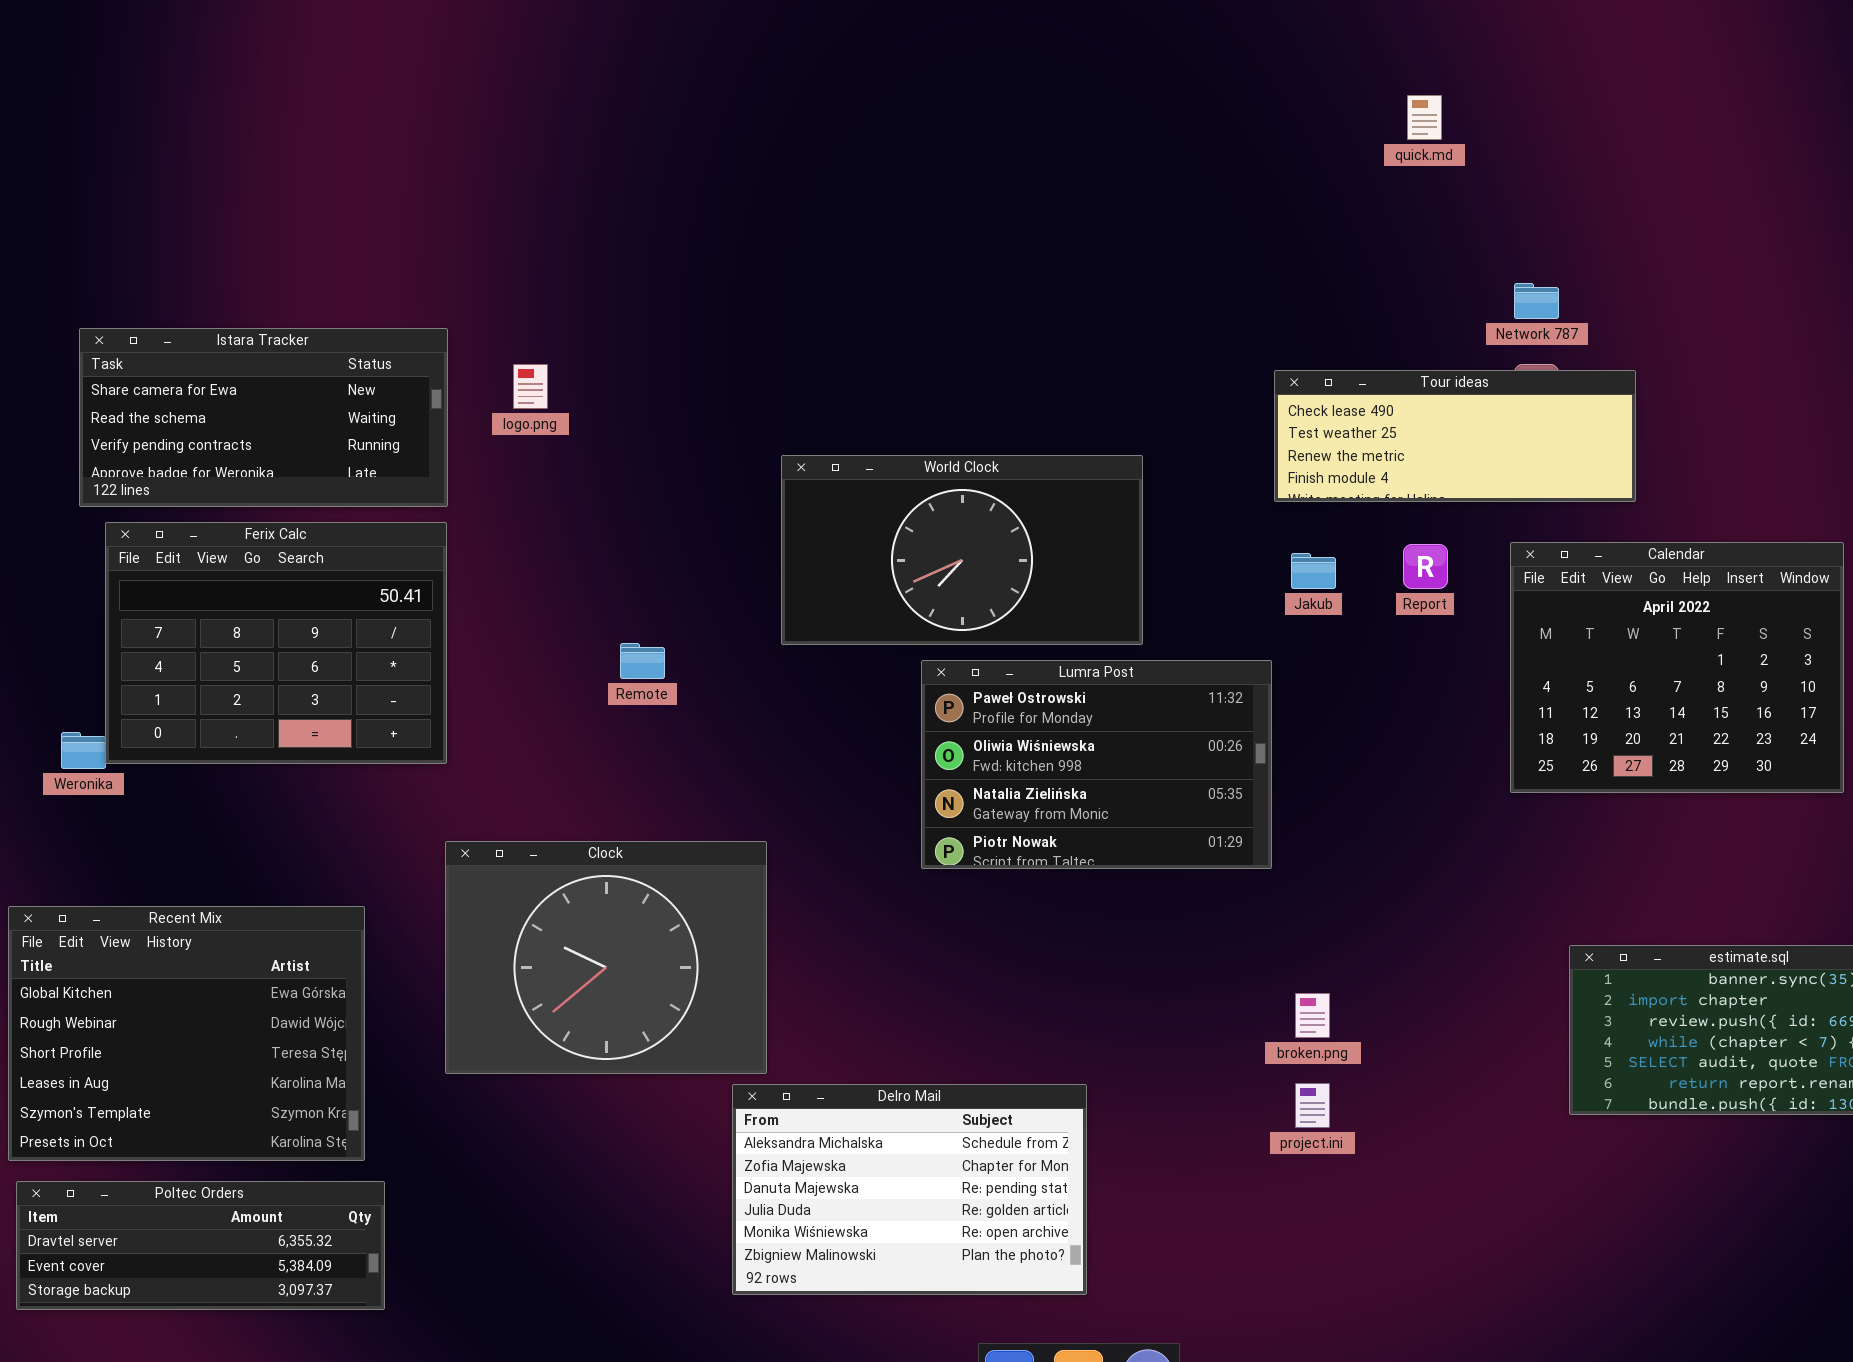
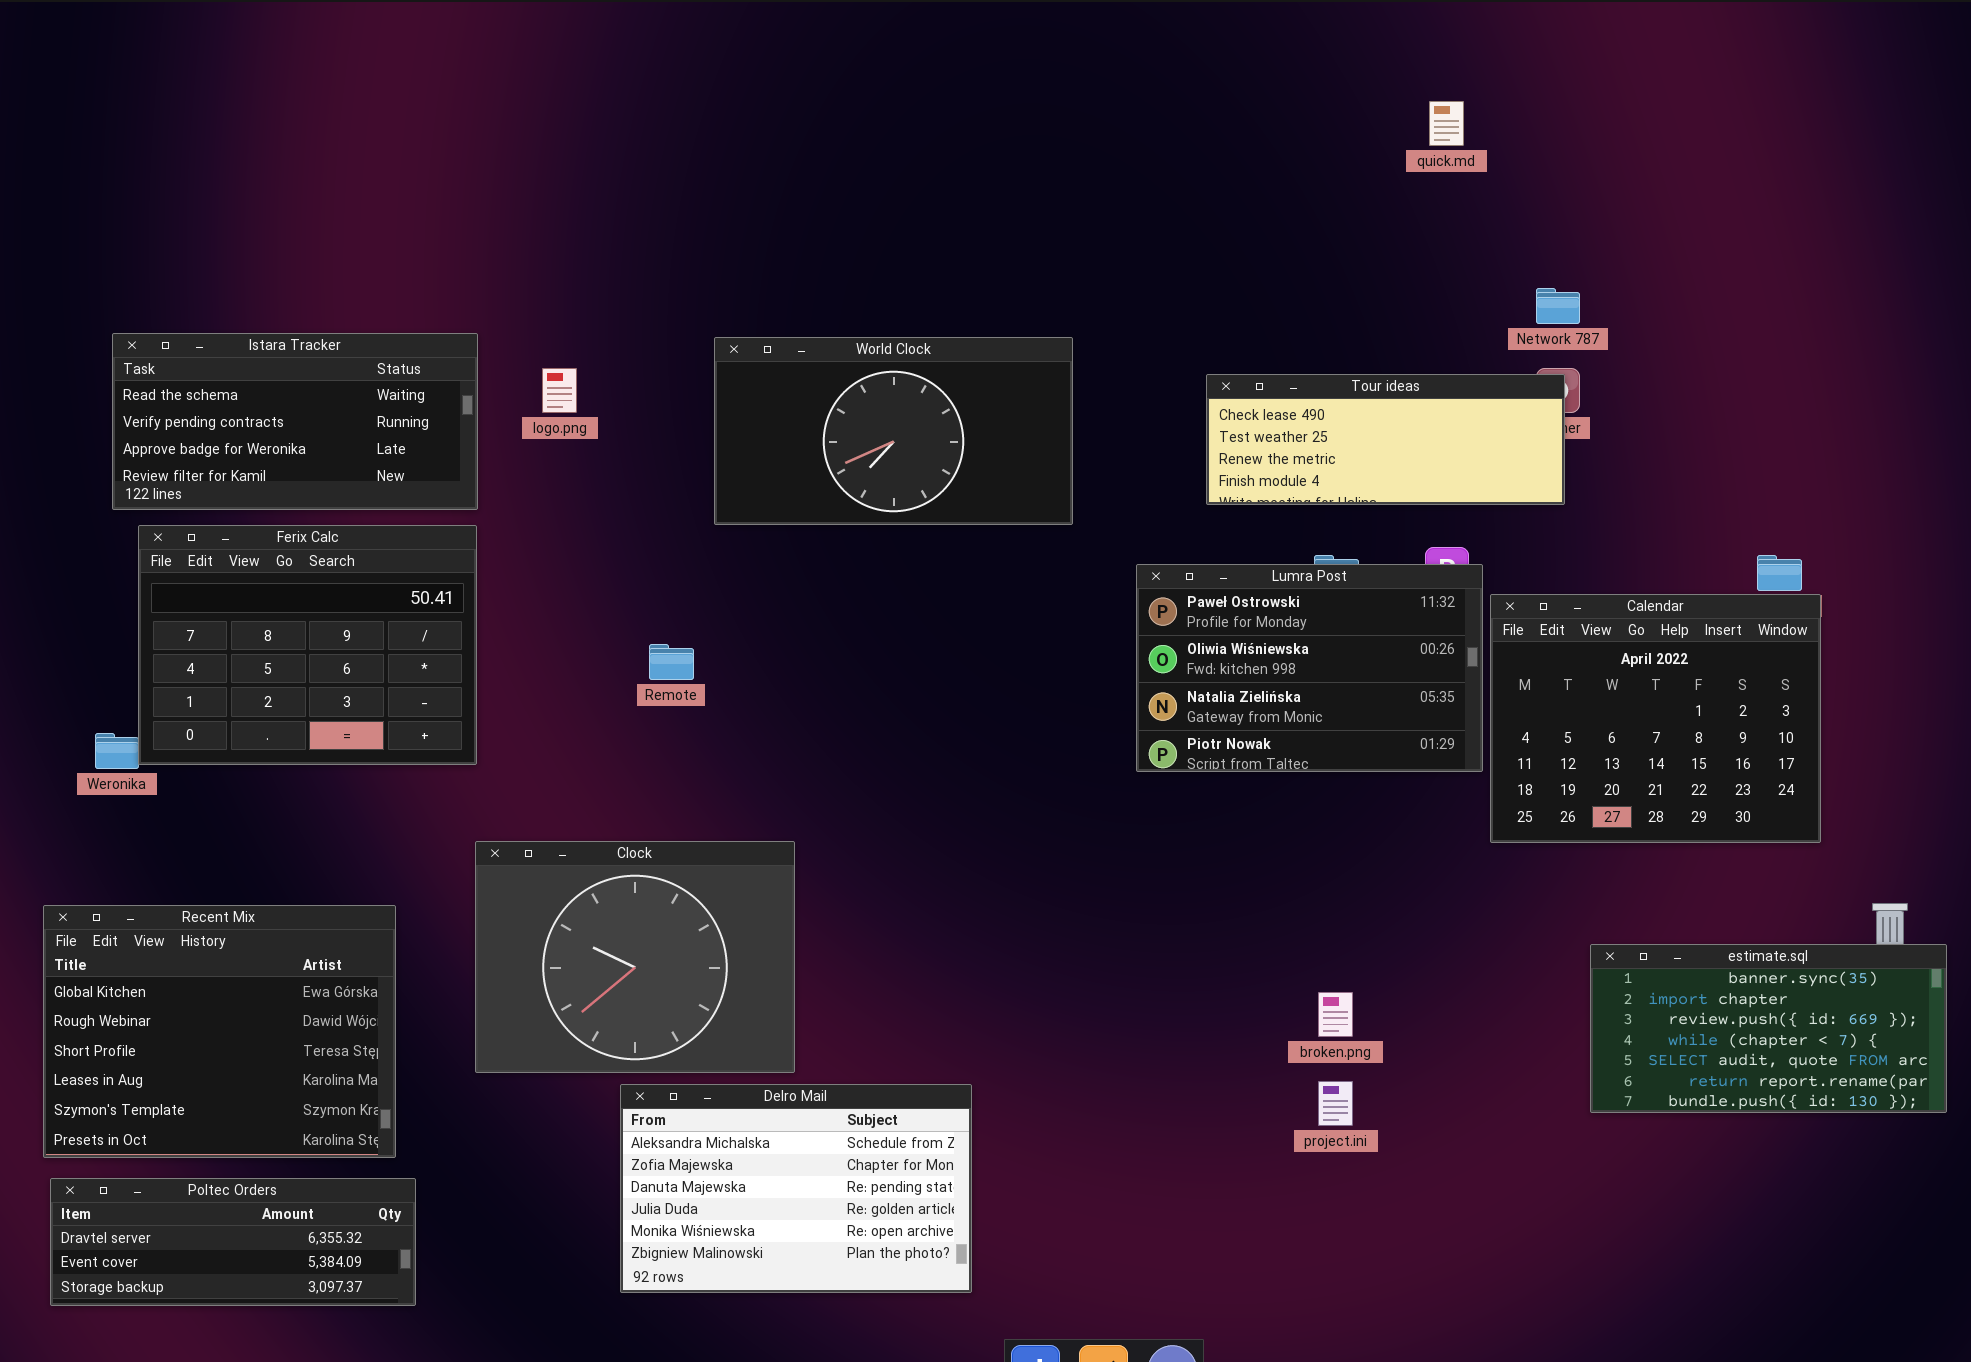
Istara Tracker: [79,328,448,507] -> [112,333,478,510], scrolled down 1 row
Tour ideas: [1274,370,1636,502] -> [1206,374,1565,505], moved
World Clock: [781,455,1143,645] -> [714,337,1073,525], moved
Calendar: [1510,542,1844,793] -> [1490,594,1821,843], moved
Lumra Post: [921,660,1272,869] -> [1136,564,1483,772], moved
Delro Mail: [732,1084,1087,1295] -> [620,1084,972,1293], moved

